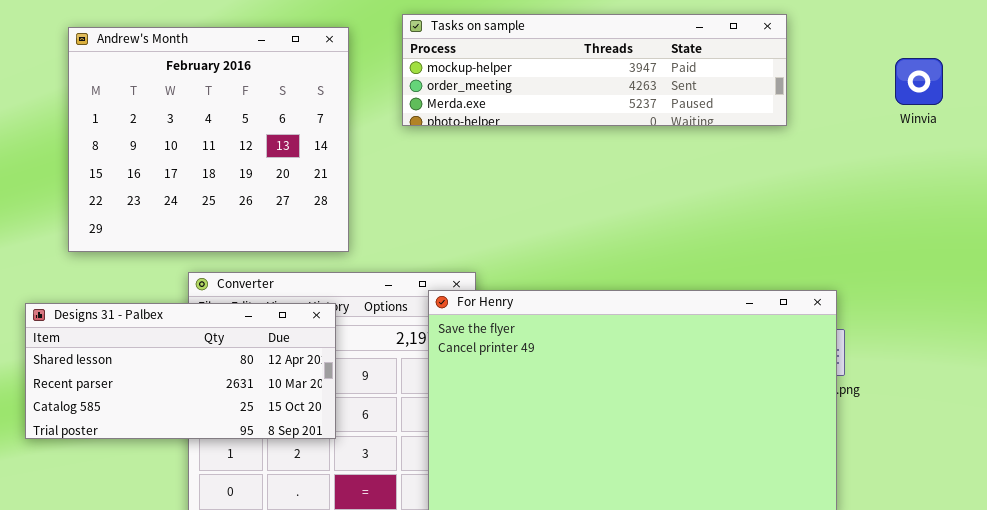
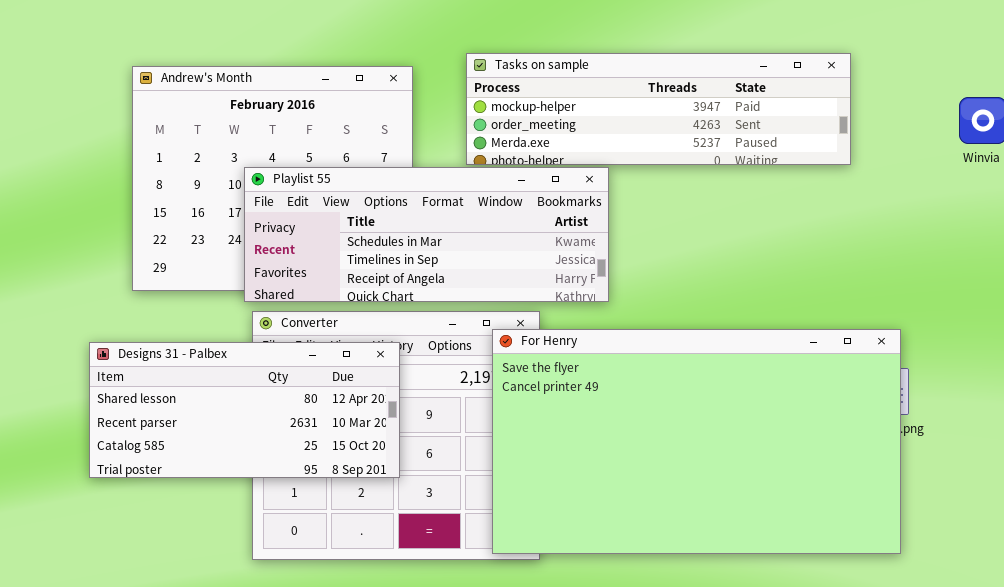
Playlist 55: none -> [244,167,609,302], opened

